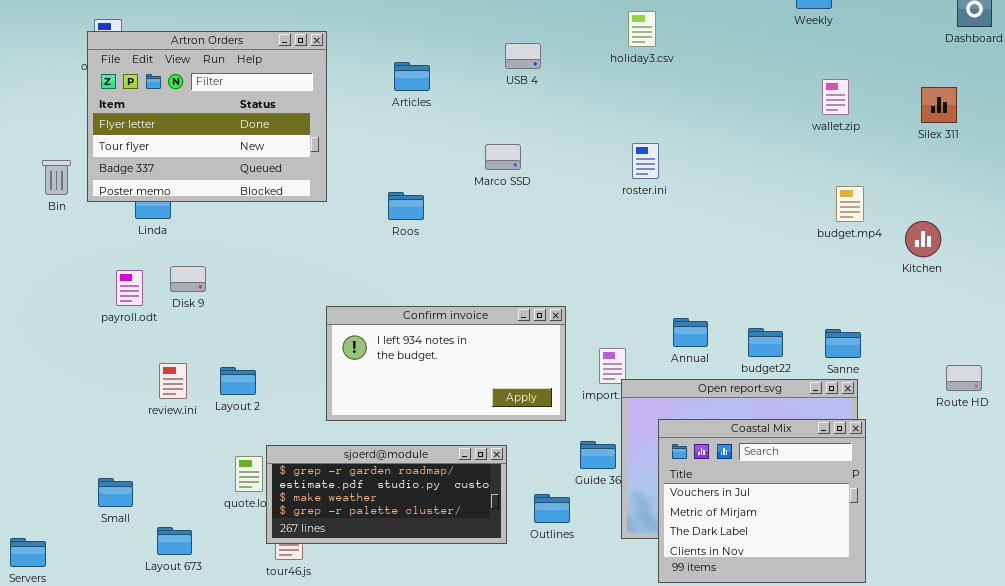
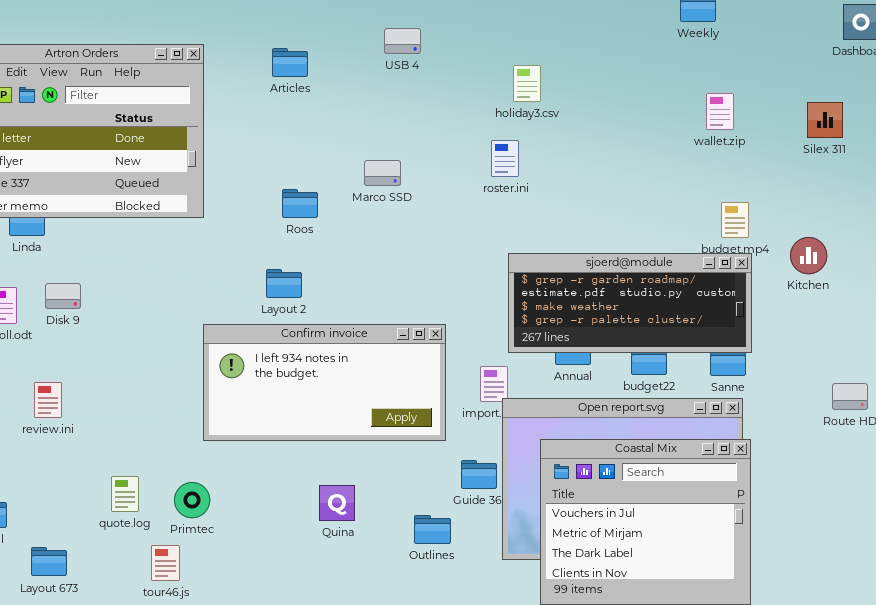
holiday3.csv: [628,11,656,47] -> [513,65,541,102], moved
USB 4: [505,43,541,69] -> [384,28,421,54], moved
Articles: [394,62,430,91] -> [272,48,308,77], moved
roster.ini: [632,143,659,179] -> [491,140,519,177], moved
Roos: [388,192,424,220] -> [282,189,318,218], moved
Layout 2: [220,367,256,395] -> [266,269,302,298], moved
sjoerd@module: [266,445,507,544] -> [508,253,752,353], moved

